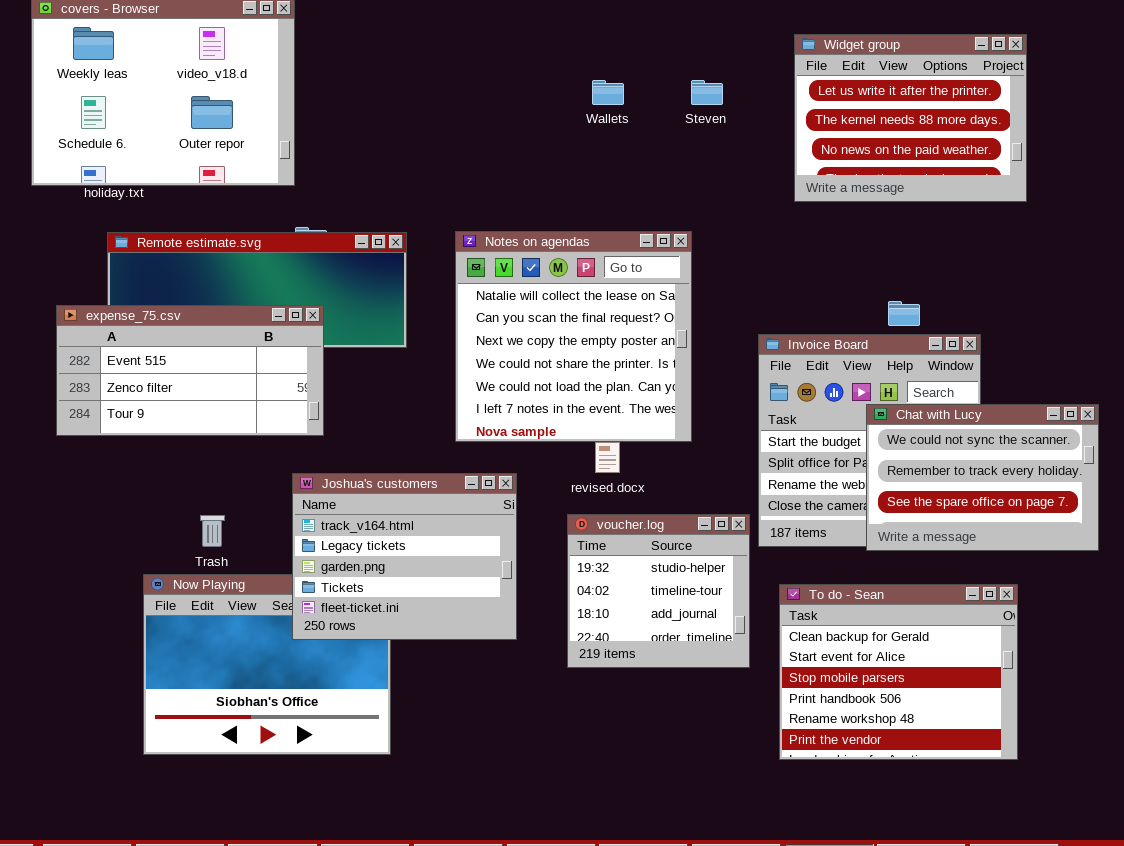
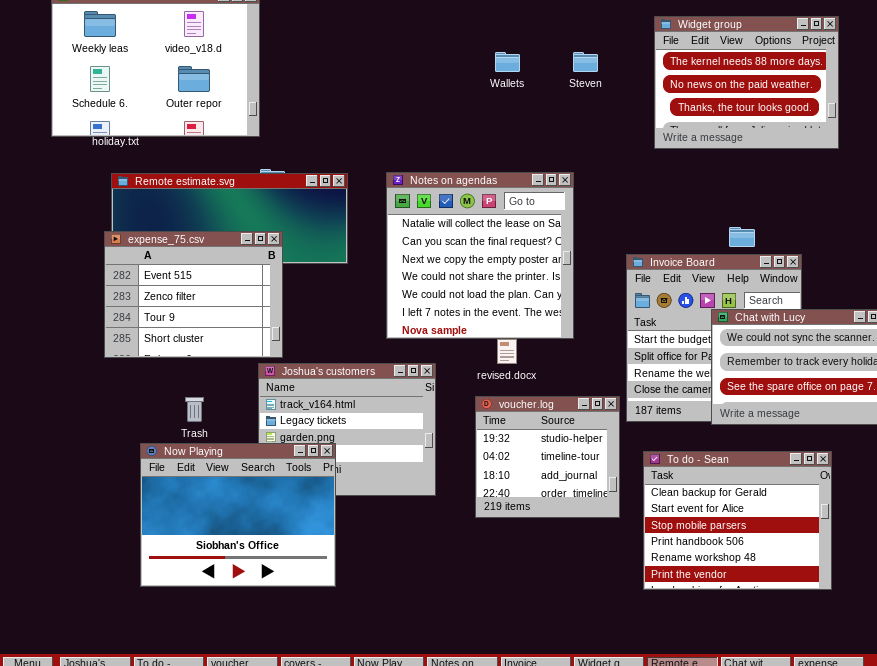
Widget group: [794,34,1027,202] -> [654,16,839,149], scrolled down 1 row
expense_75.csv: [56,305,324,436] -> [104,231,283,358], resized
Now Playing: [143,574,391,755] -> [140,443,336,587], raised

